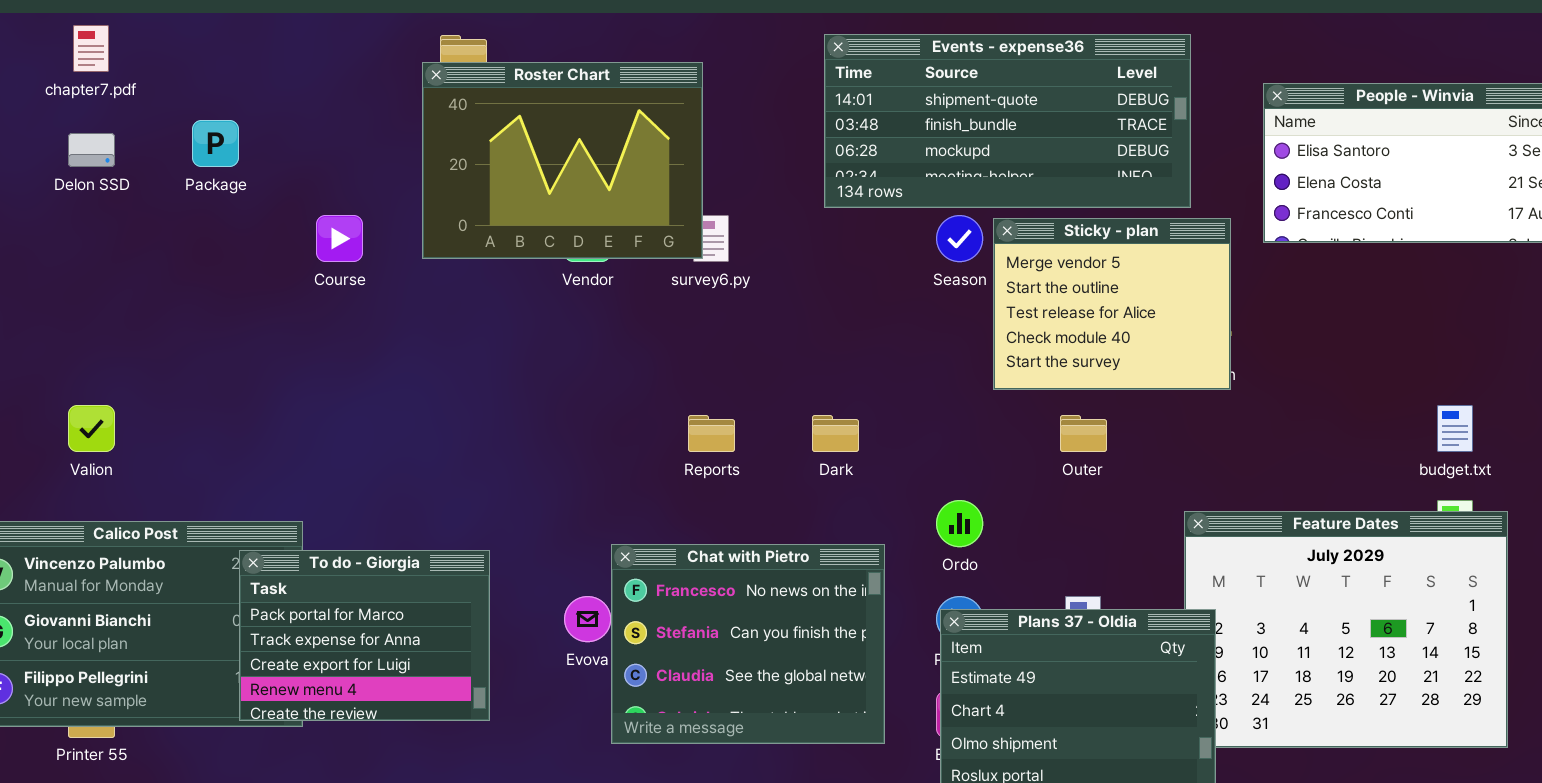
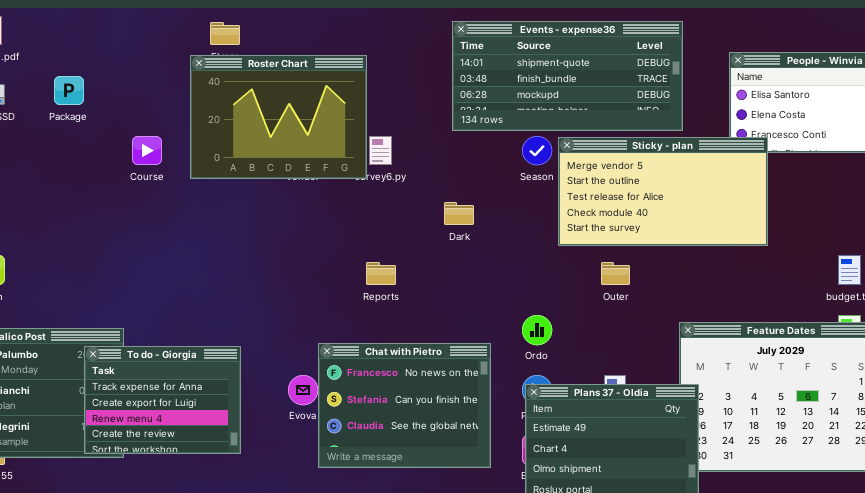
Roster Chart: [422,62,703,259] -> [190,55,367,179], moved
Sticky - plan: [993,218,1231,390] -> [558,137,768,246], resized
Dark: [812,415,859,452] -> [444,202,474,225], moved
To do - Giorgia: [239,550,490,721] -> [84,346,241,454], scrolled down 1 row

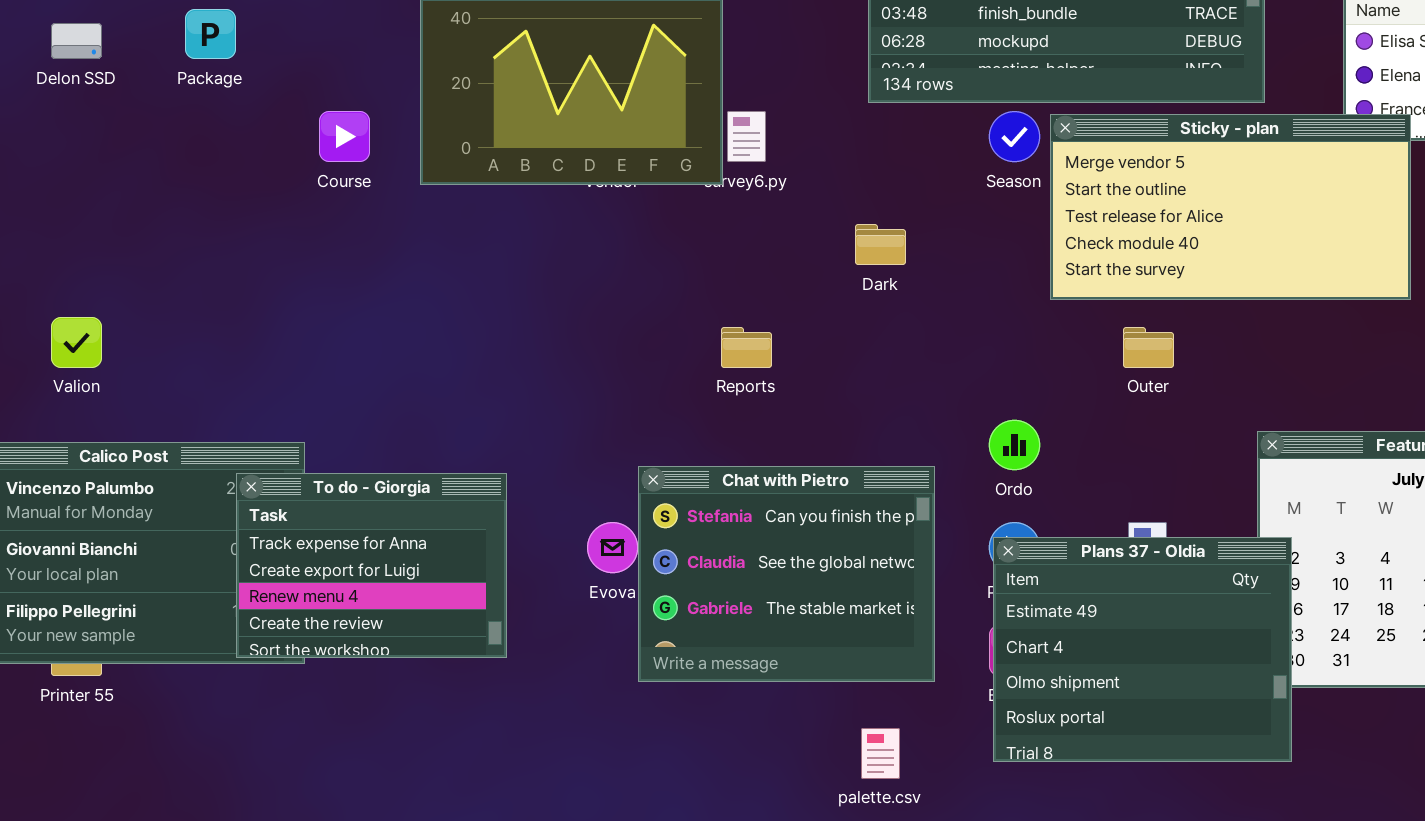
Chat with Pietro: [318,343,491,468] -> [638,466,935,682], scrolled down 1 row

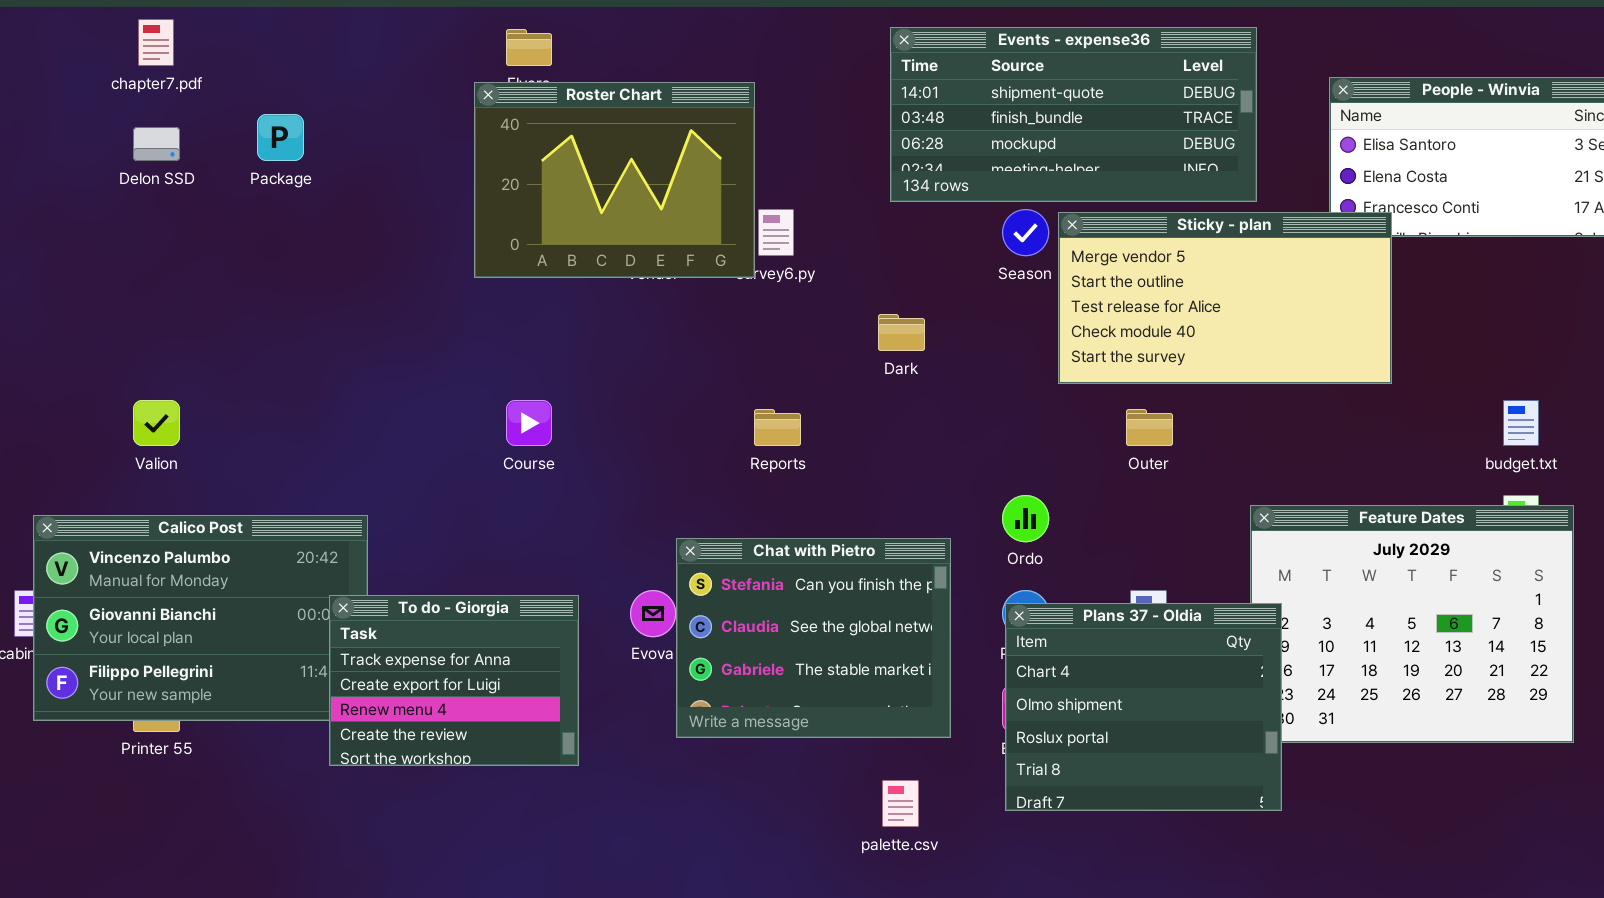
Course: [319,111,370,162] -> [506,400,552,446], moved
To do - Giorgia: [236,473,507,658] -> [329,595,579,766], moved
Plans 37 - Oldia: [993,537,1292,762] -> [1005,603,1282,811], scrolled down 1 row

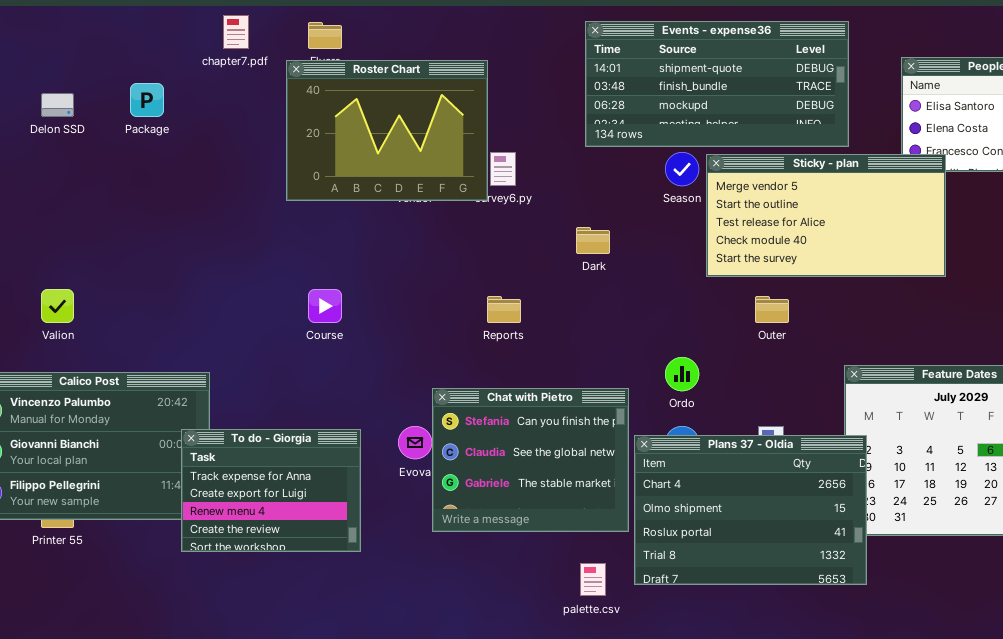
chapter7.pdf: [138,19,174,66] -> [223,15,249,49], moved
Plans 37 - Oldia: [1005,603,1282,811] -> [634,435,867,585], resized

